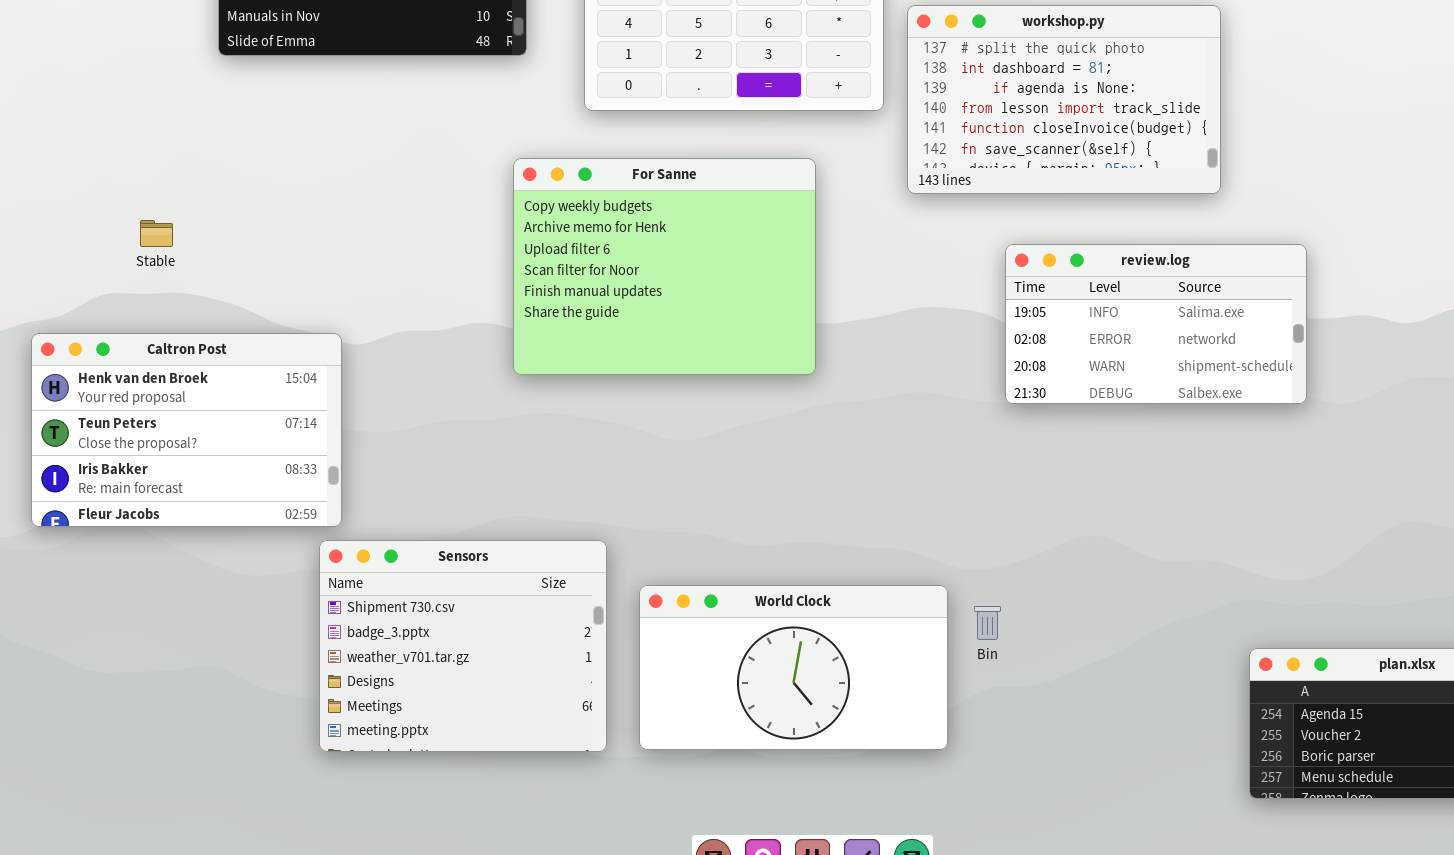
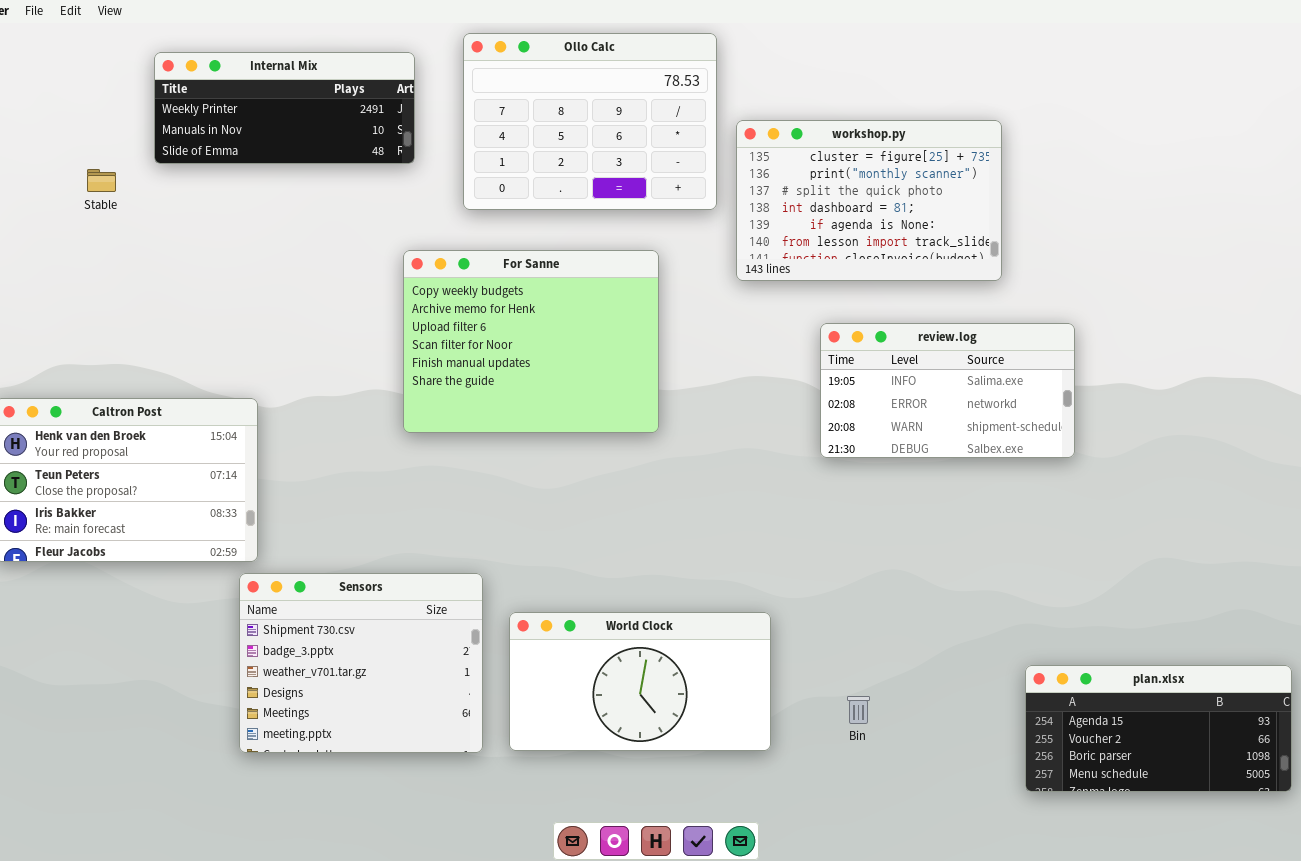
workshop.py: [907,5,1221,194] -> [736,120,1002,281], scrolled up 2 rows
Stable: [140,220,173,247] -> [87,169,116,192], moved
Bin: [974,606,1001,640] -> [847,696,870,724], moved

